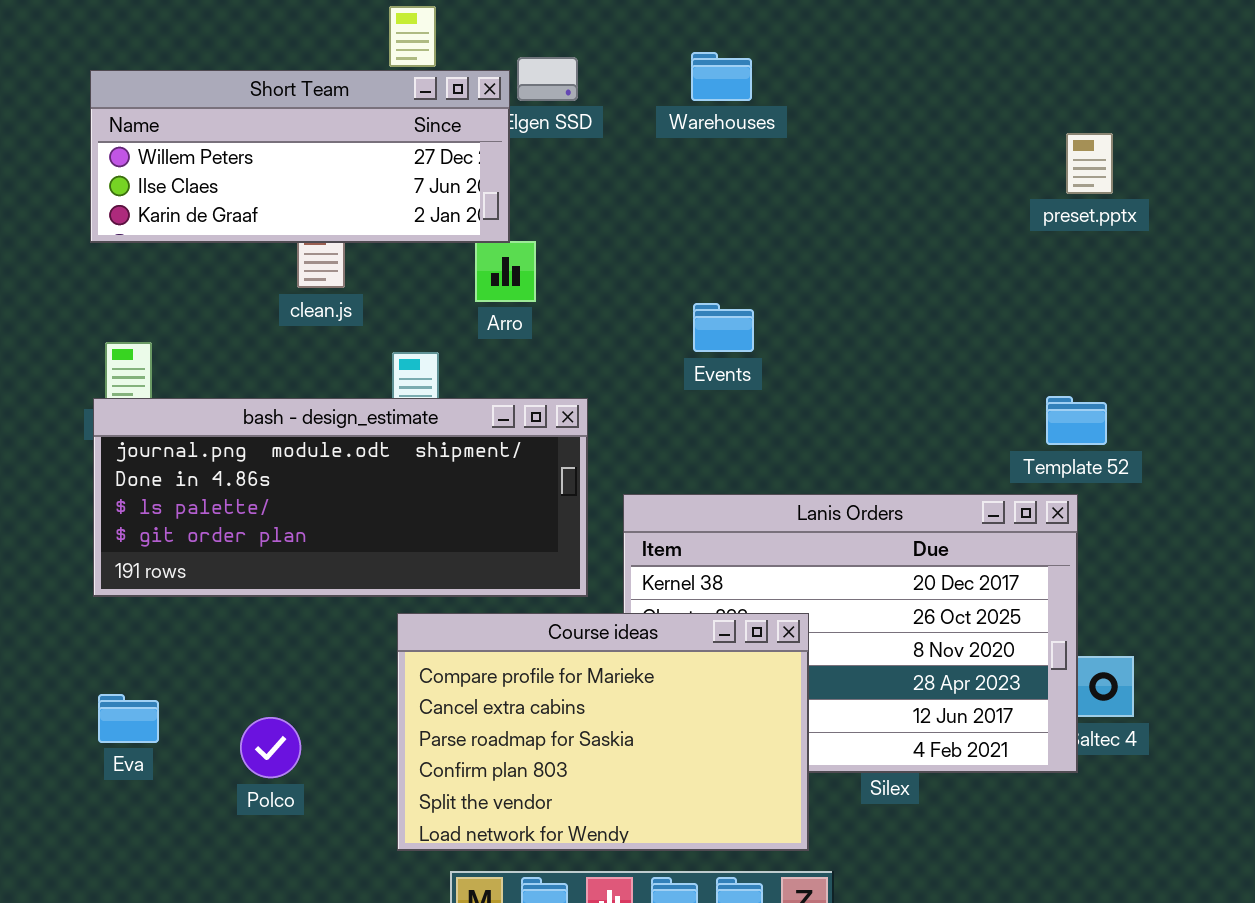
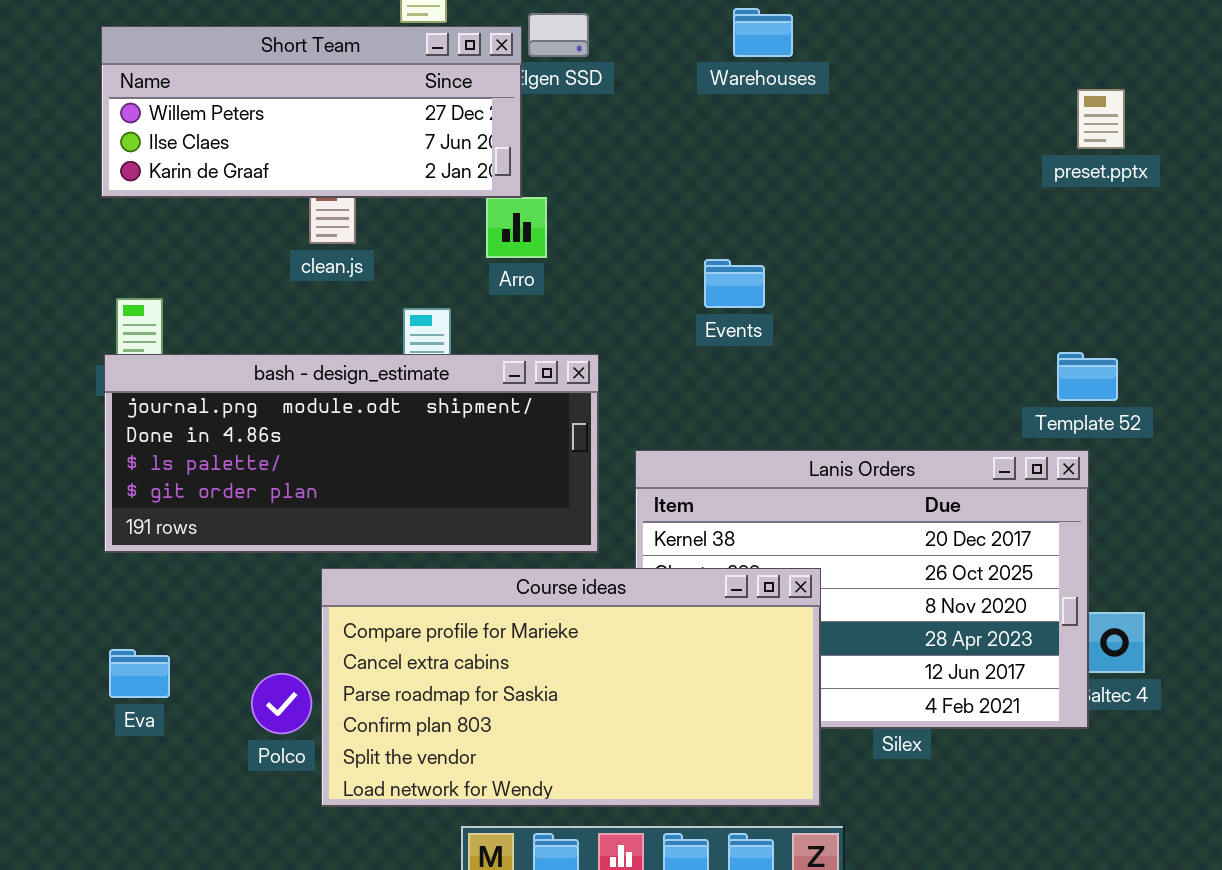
Warehouses: [691,52,752,101] -> [733,8,793,57], moved
Course ideas: [397,613,809,851] -> [321,568,821,807], resized

